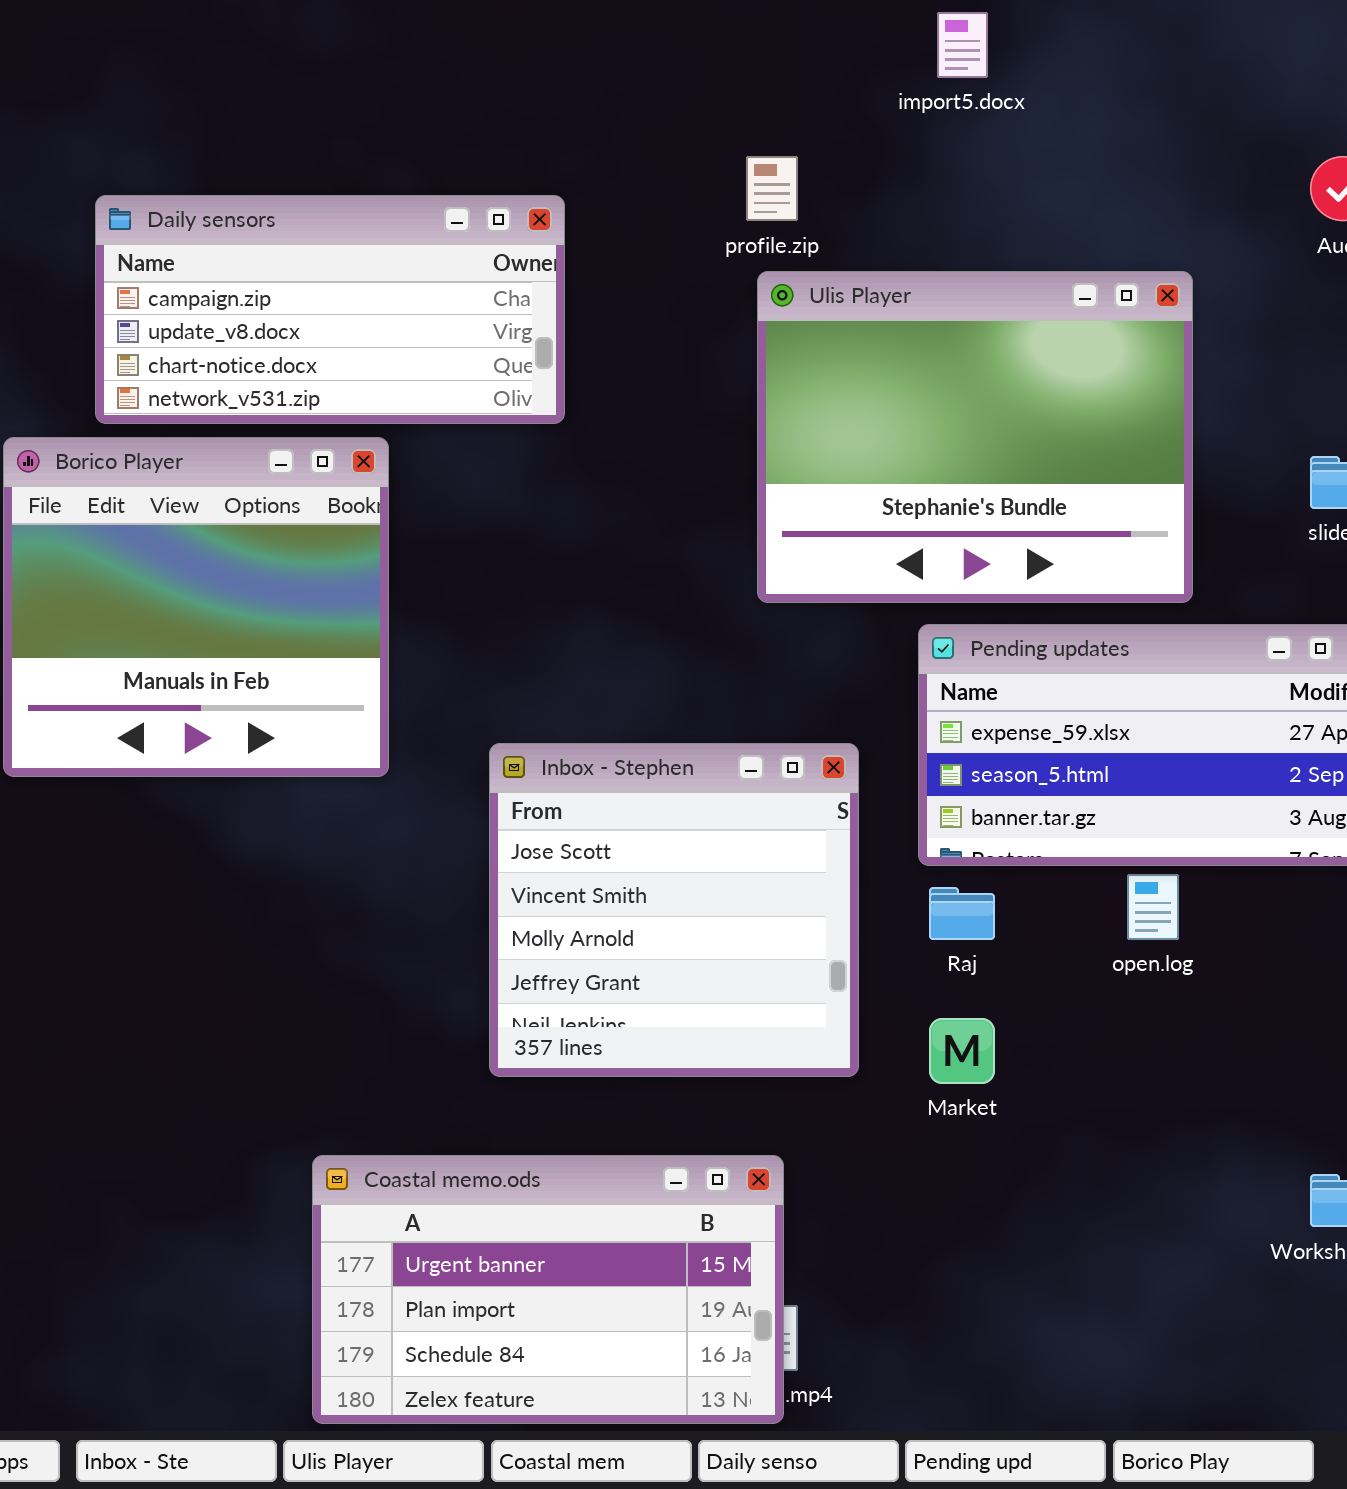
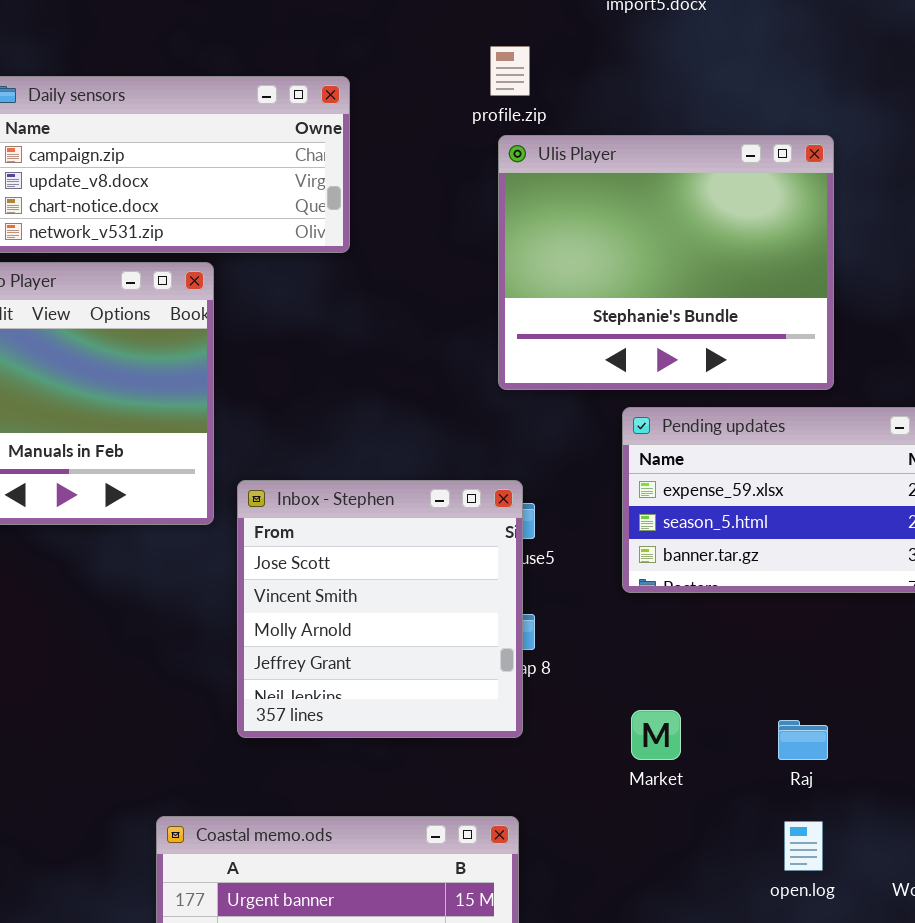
Inbox - Stephen: [489,743,859,1077] -> [237,480,523,738], moved
open.log: [1127,874,1179,940] -> [784,821,823,871], moved
Raj: [929,887,995,940] -> [778,720,828,760], moved

